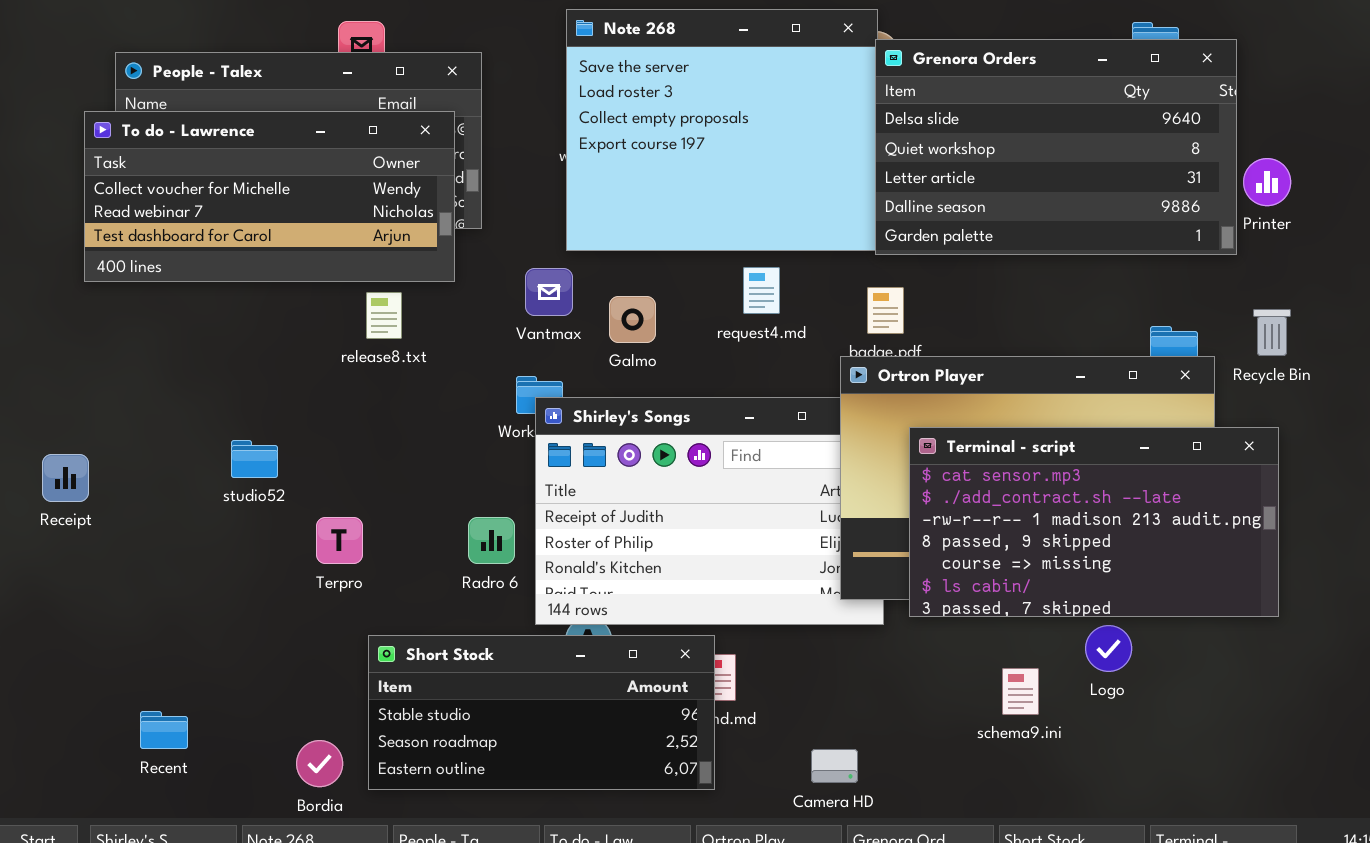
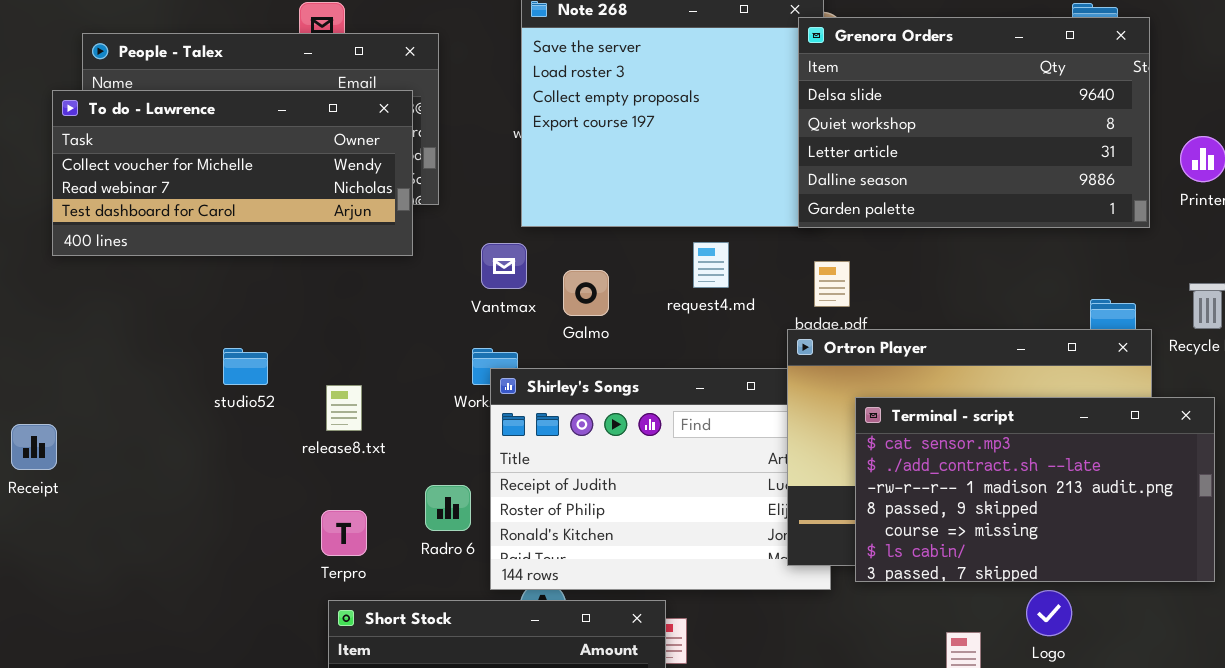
Grenora Orders: [875,39,1237,255] -> [798,17,1150,228], moved
release8.txt: [366,292,402,339] -> [326,385,362,431], moved
studio52: [231,440,278,478] -> [223,348,268,385], moved
Terpro: [316,517,363,564] -> [321,510,367,556], moved

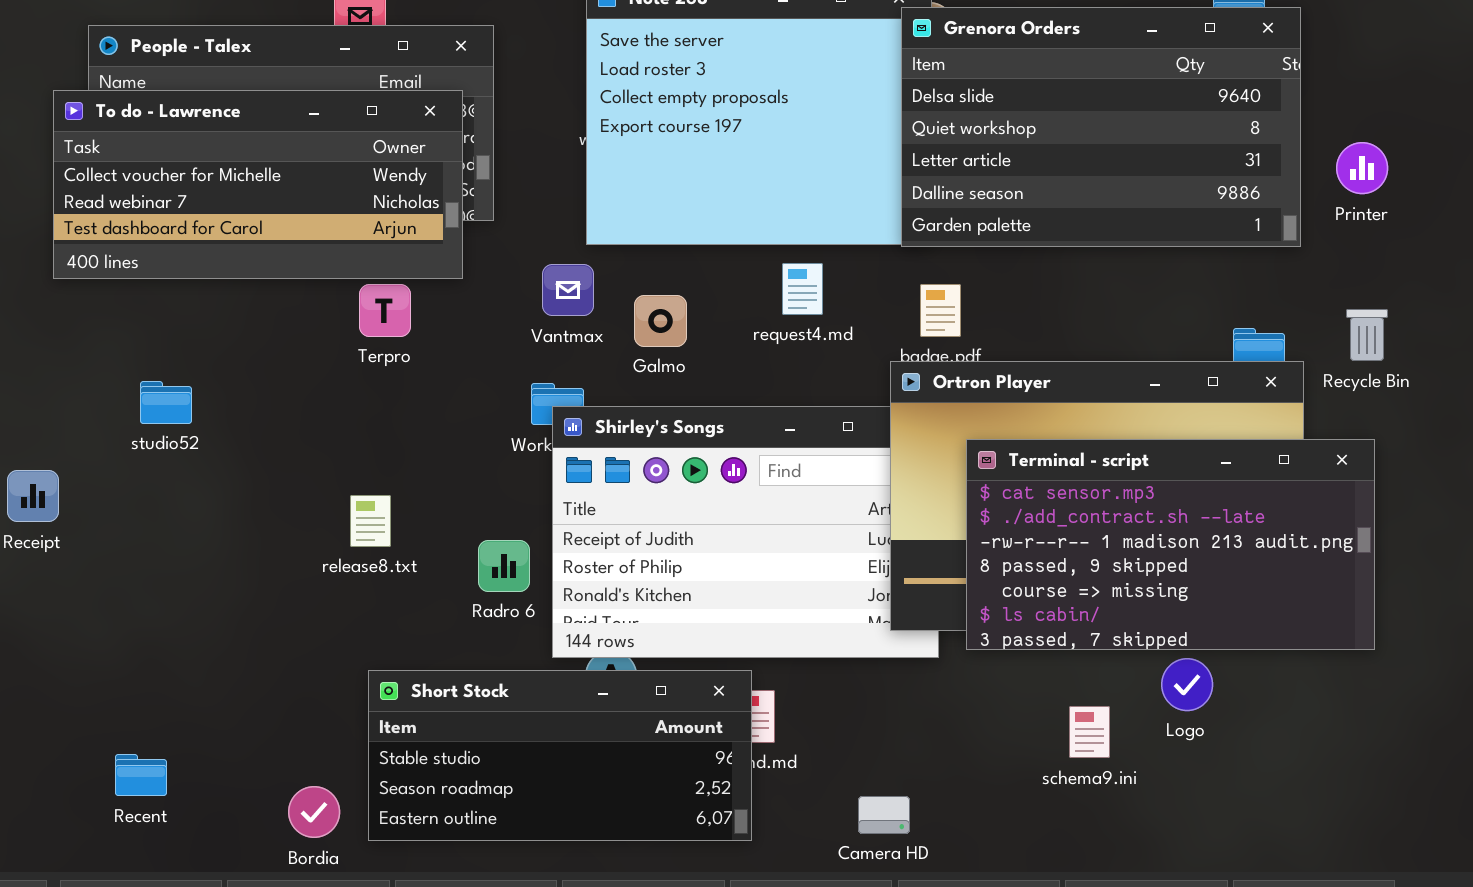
studio52: [223,348,268,385] -> [140,381,192,424], moved
release8.txt: [326,385,362,431] -> [350,495,391,547], moved
Terpro: [321,510,367,556] -> [359,284,411,337], moved

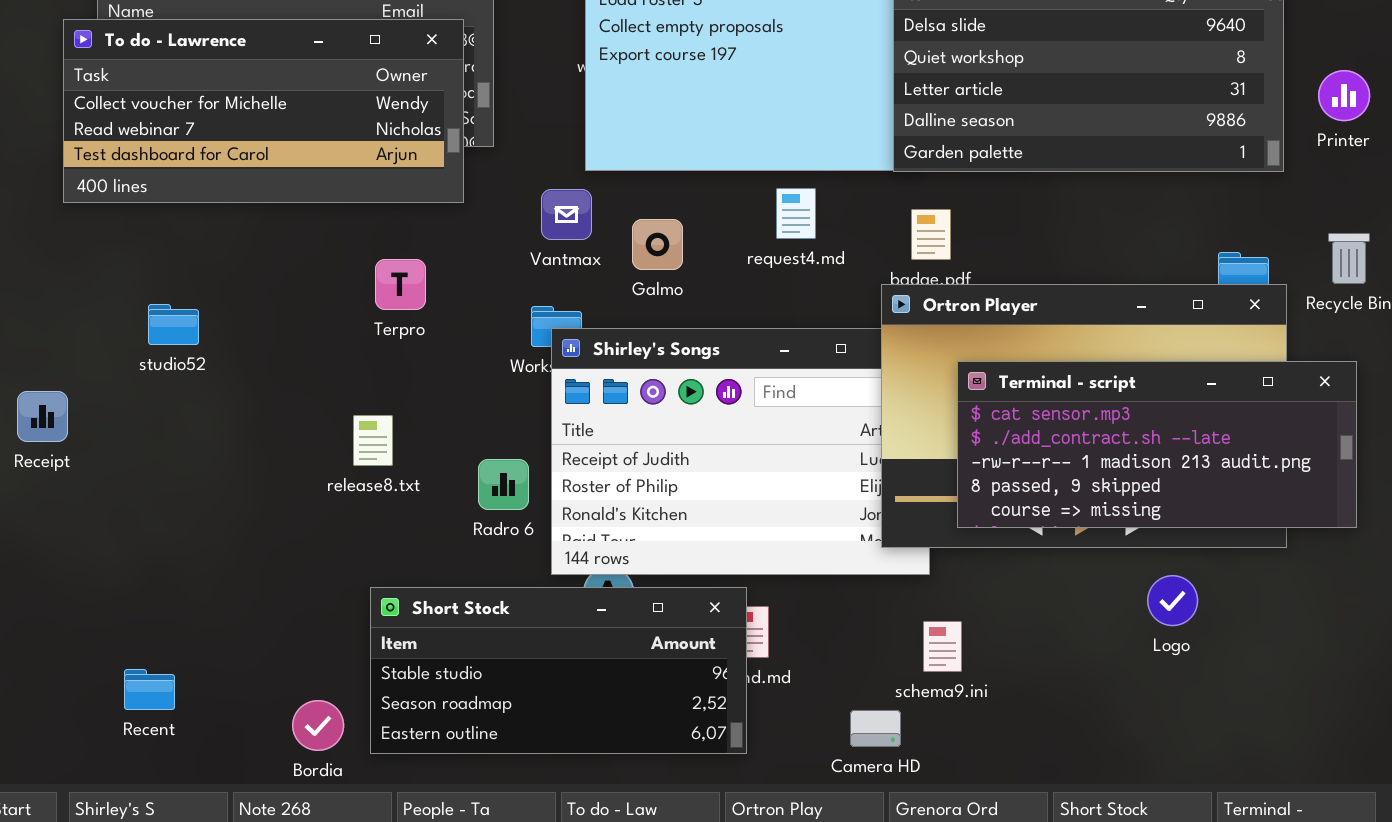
Terpro: [359,284,411,337] -> [375,259,426,310], moved
Terminal - script: [966,439,1375,650] -> [957,361,1357,528], resized
schema9.ini: [1069,706,1110,758] -> [923,621,962,672], moved

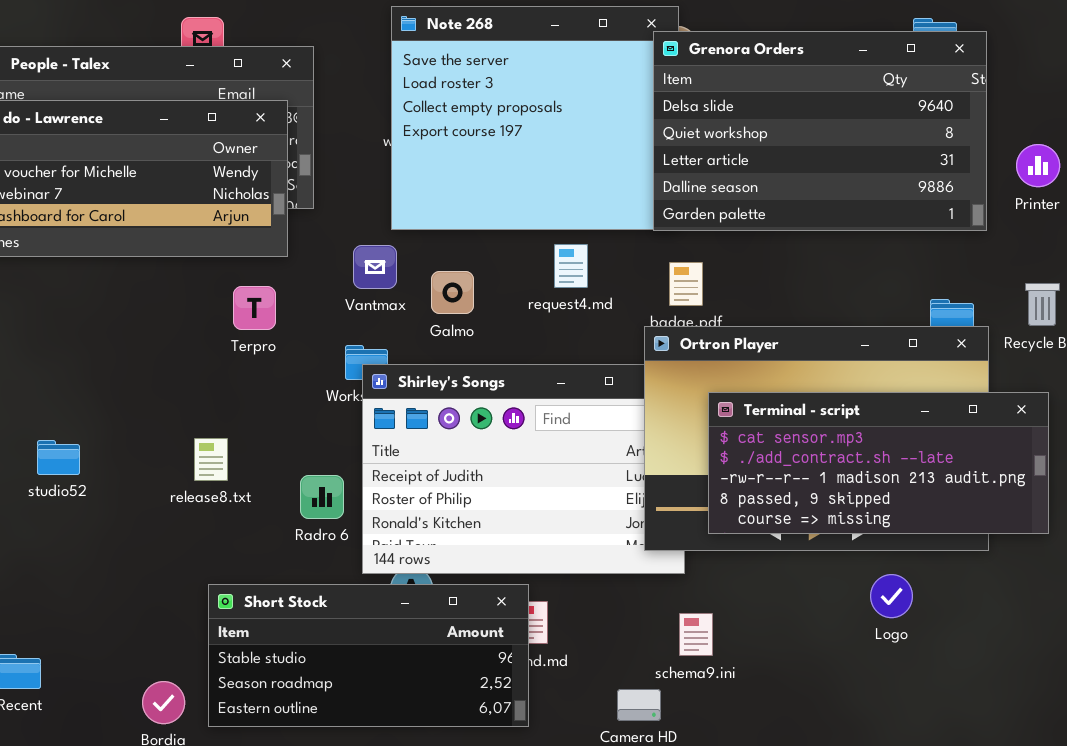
Terpro: [375,259,426,310] -> [233,286,276,330], moved
studio52: [148,304,199,345] -> [37,440,80,475], moved

